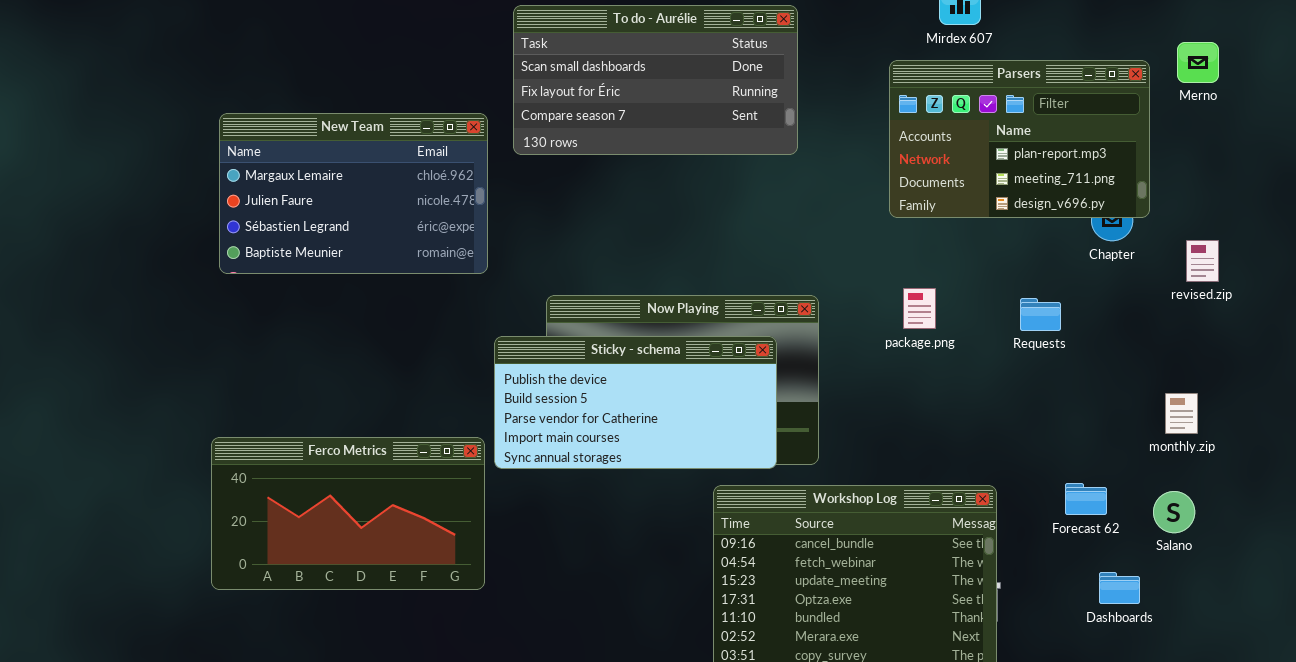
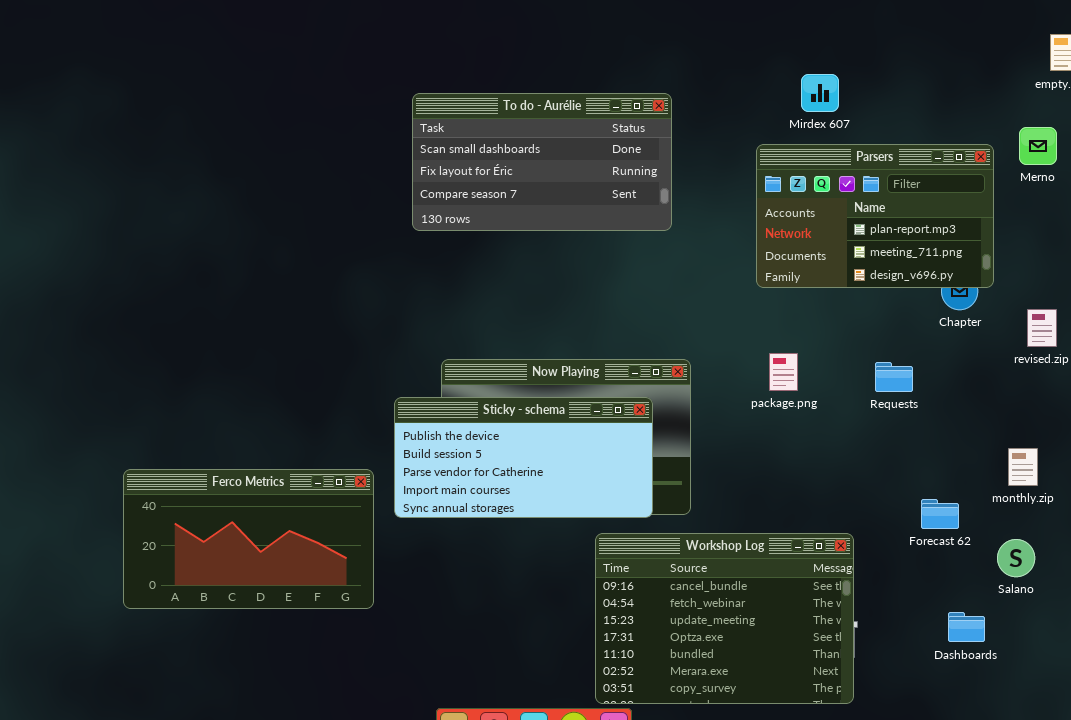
New Team: [219,113,488,274] -> none, closed
Ferco Metrics: [211,437,485,590] -> [123,469,374,609], moved
Forecast 62: [1065,483,1107,515] -> [921,499,959,529], moved

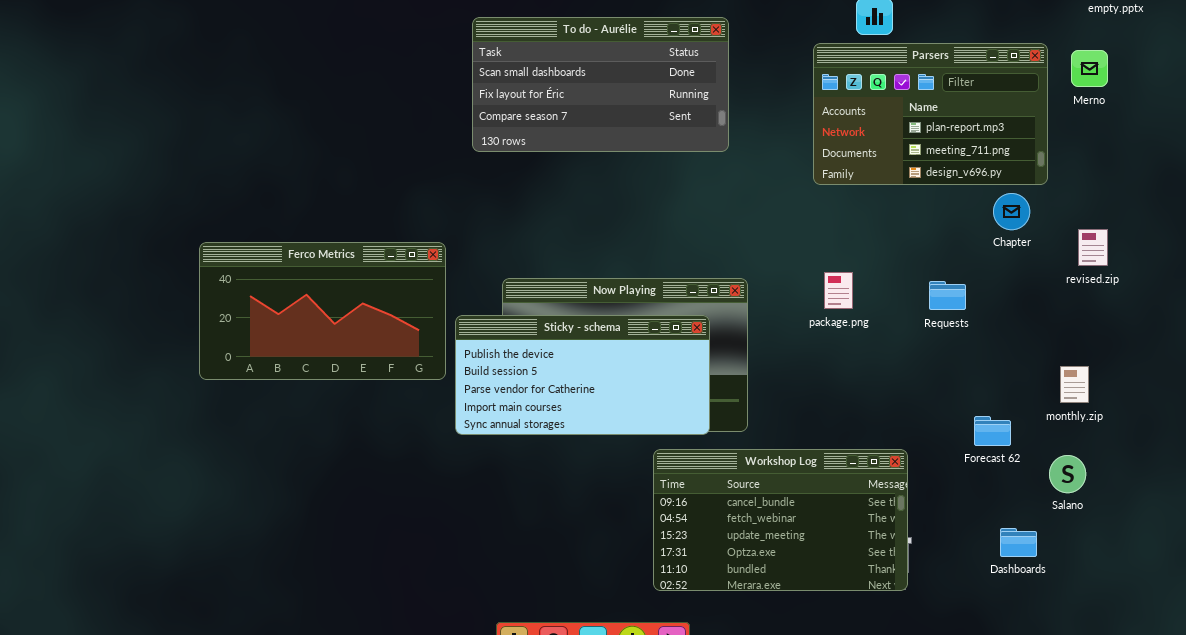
Parsers: [756,144,994,288] -> [813,43,1048,185], moved
Ferco Metrics: [123,469,374,609] -> [199,242,446,380], moved
Workshop Log: [595,533,854,704] -> [653,449,908,591], resized

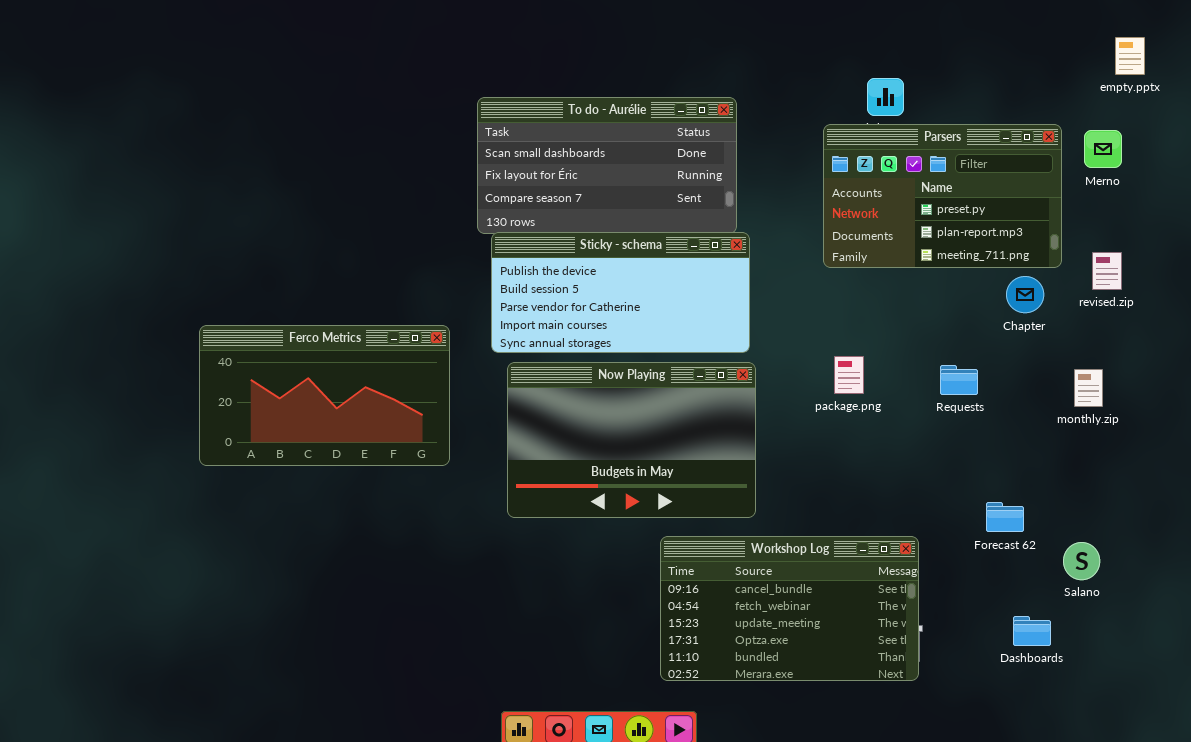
Parsers: [813,43,1048,185] -> [823,124,1062,268], scrolled up 1 row
revised.zip: [1078,229,1108,266] -> [1092,252,1122,290], moved
Sticky - schema: [455,315,710,435] -> [491,232,750,353], moved
monthly.zip: [1060,366,1089,403] -> [1074,369,1103,407], moved

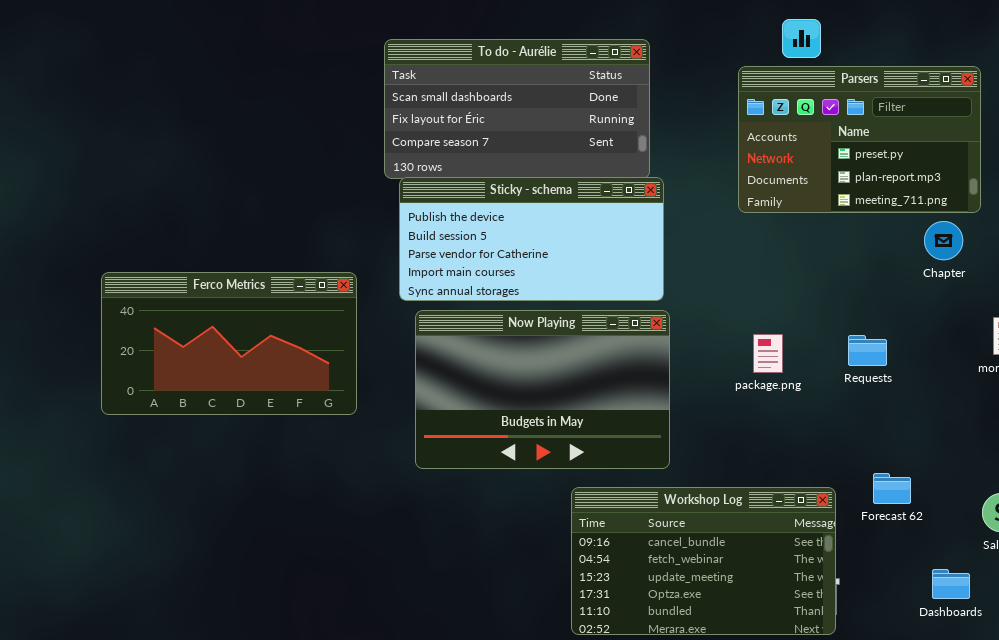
package.png: [834,356,864,394] -> [753,334,783,373], moved
Requests: [940,365,978,395] -> [848,335,887,366], moved
Forecast 62: [986,502,1024,532] -> [873,473,911,504], moved

